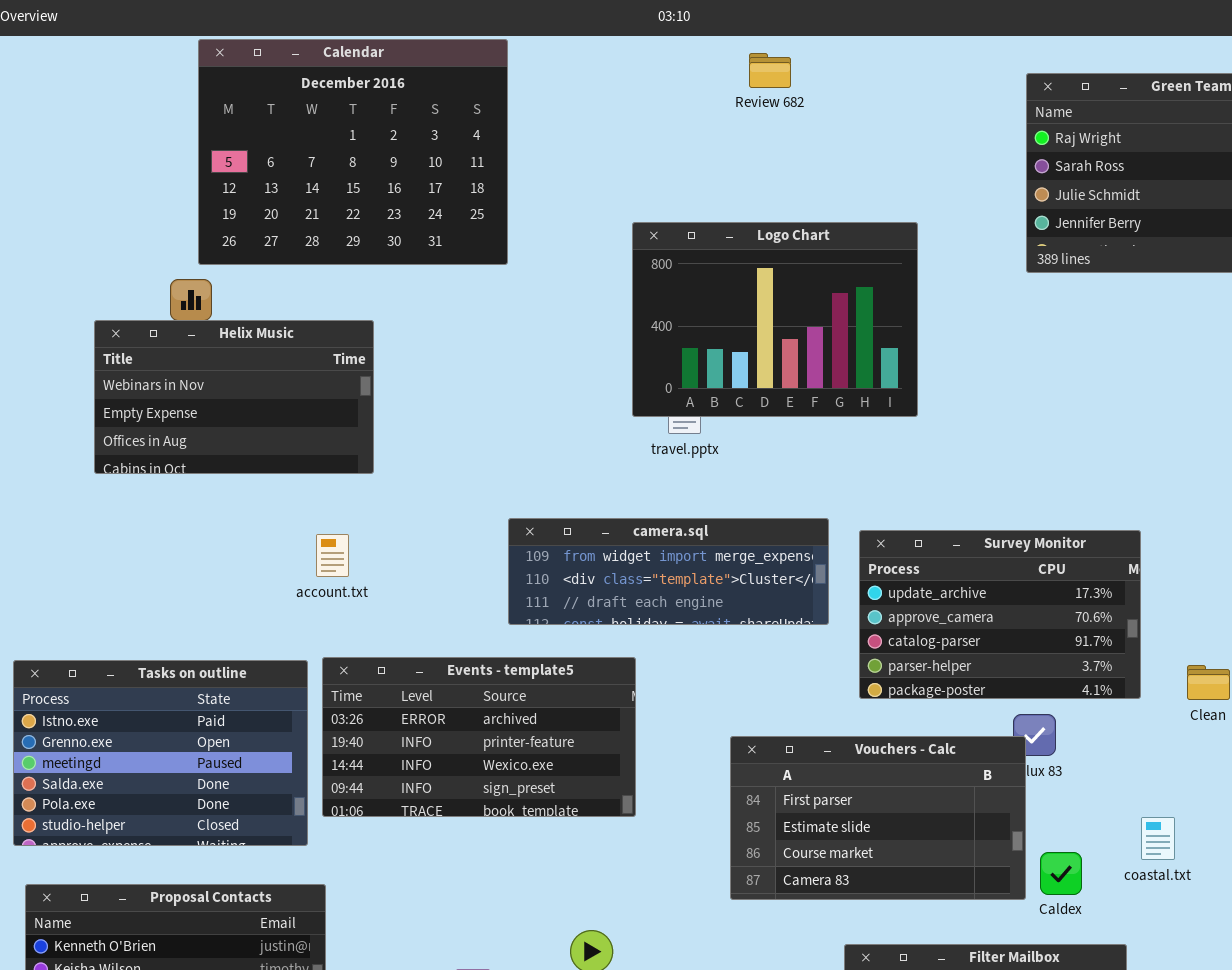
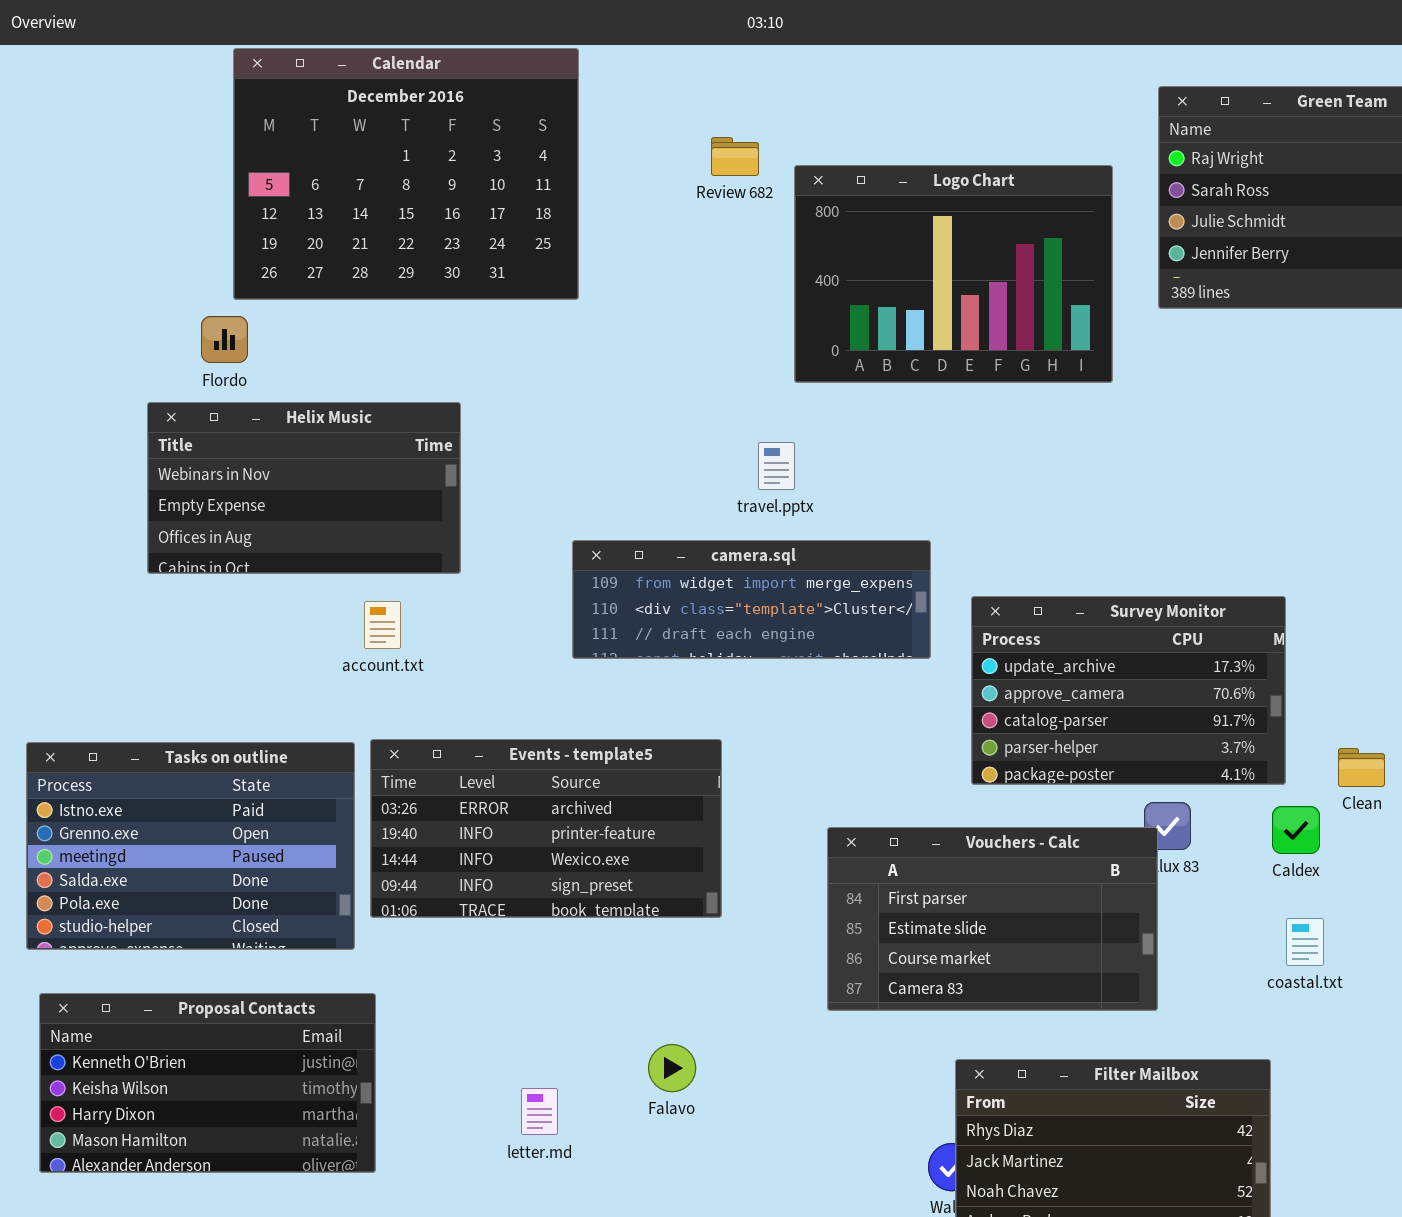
Review 682: [749,53,791,88] -> [711,137,759,176], moved
Logo Chart: [632,222,918,417] -> [794,165,1113,383], moved
Helix Music: [94,320,374,474] -> [147,402,461,574], moved
camera.sql: [508,518,829,625] -> [572,540,931,659], moved
Caldex: [1040,852,1082,895] -> [1272,806,1320,854], moved

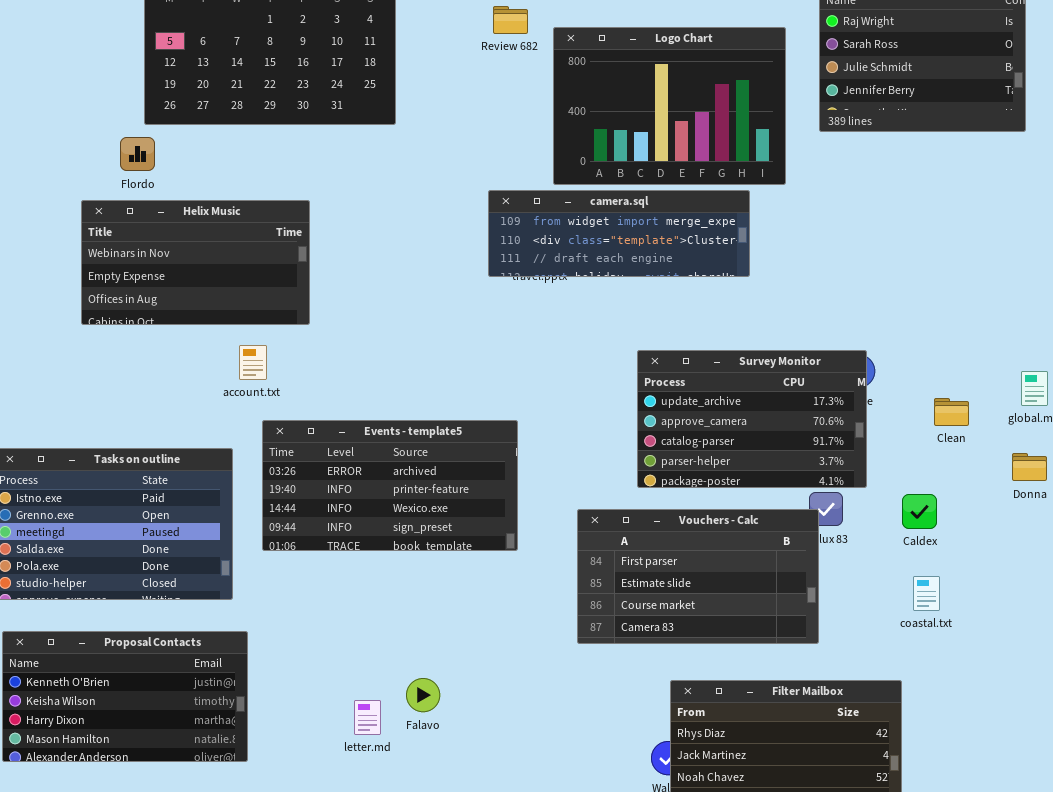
camera.sql: [572,540,931,659] -> [488,190,750,277], moved
Survey Monitor: [971,596,1286,785] -> [637,350,867,488], moved
Events - template5: [370,739,722,918] -> [262,420,518,551], moved
Clean: [1338,748,1385,787] -> [934,398,969,426], moved
Falavo: [648,1044,696,1092] -> [406,678,440,712], moved

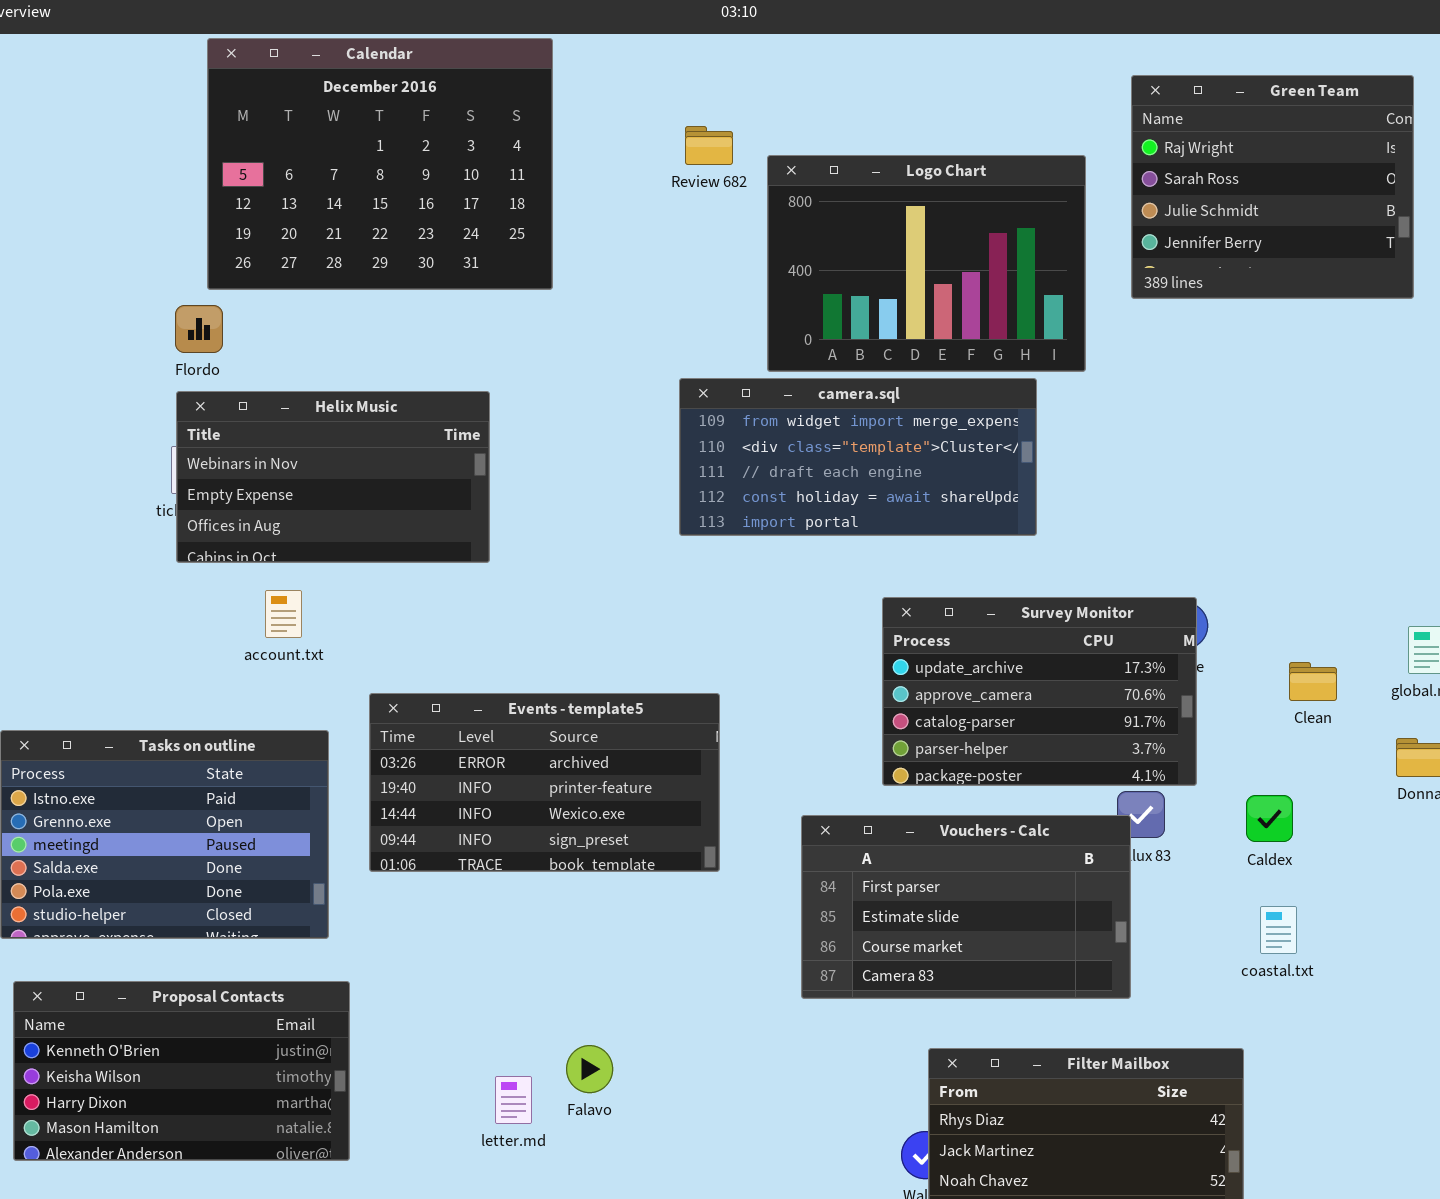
camera.sql: [488,190,750,277] -> [679,378,1037,536], resized
Helix Music: [81,200,310,325] -> [176,391,490,563], moved
account.txt: [239,345,267,380] -> [265,590,302,638], moved

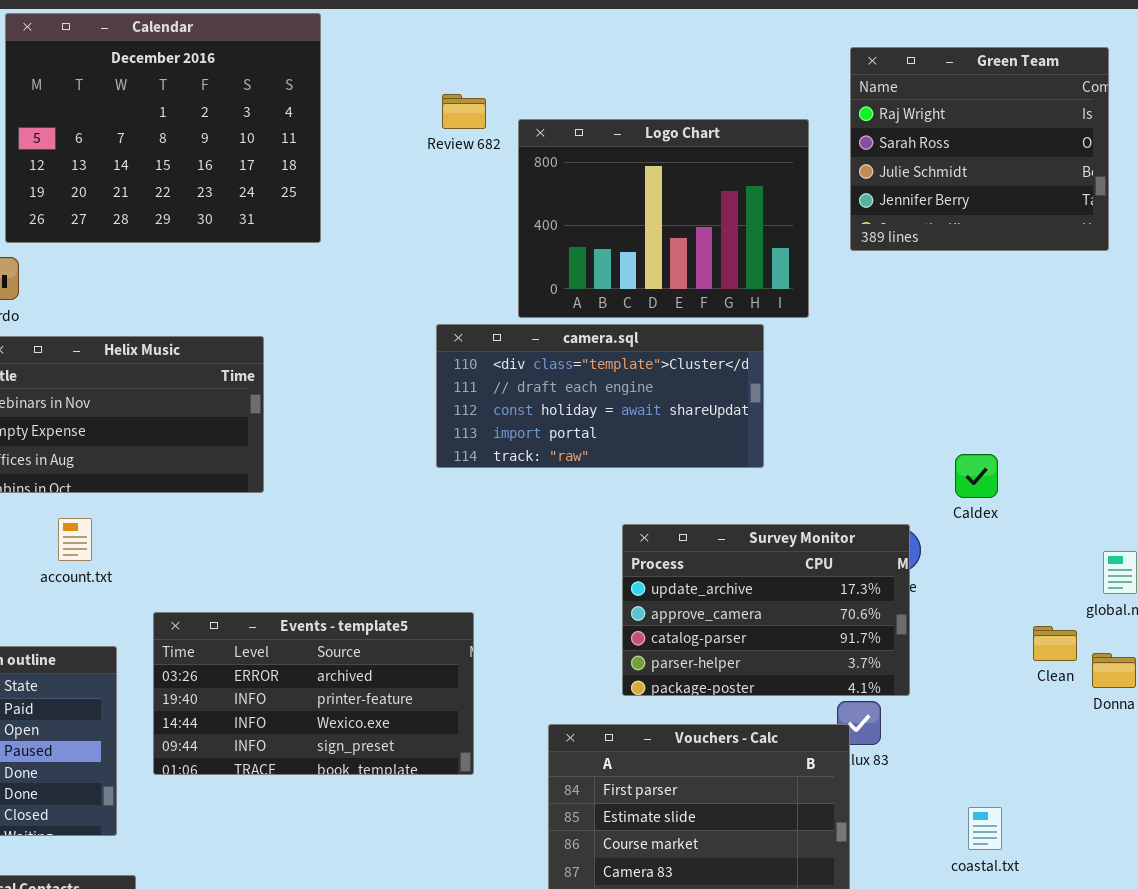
camera.sql: [679,378,1037,536] -> [436,324,764,468], scrolled down 1 row
Clean: [1289,662,1337,701] -> [1033,626,1077,661], moved
Caldex: [1246,795,1293,842] -> [955,454,998,498], moved

